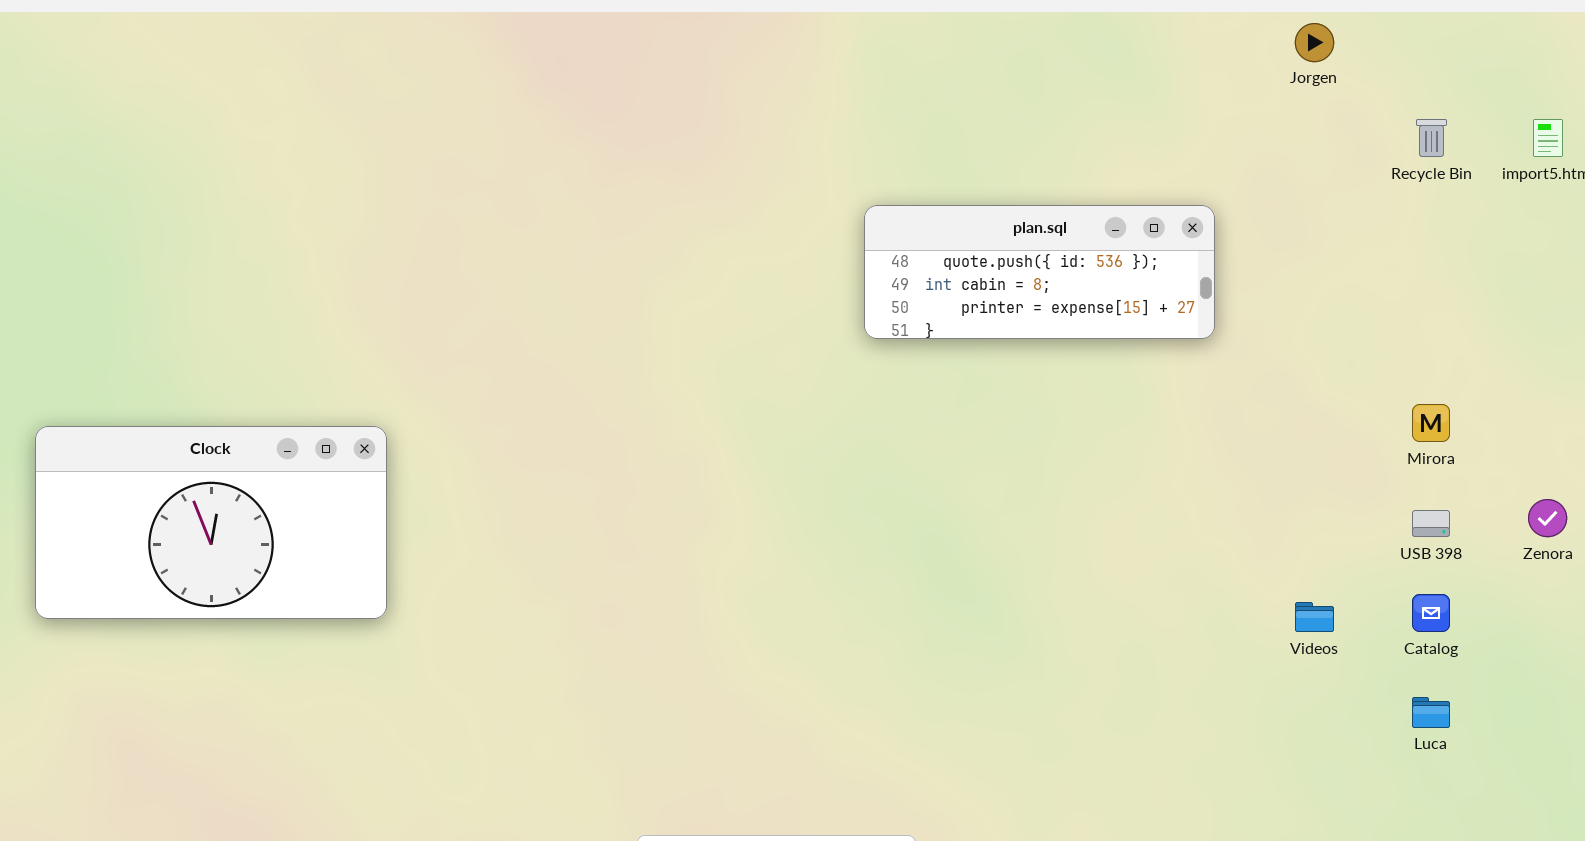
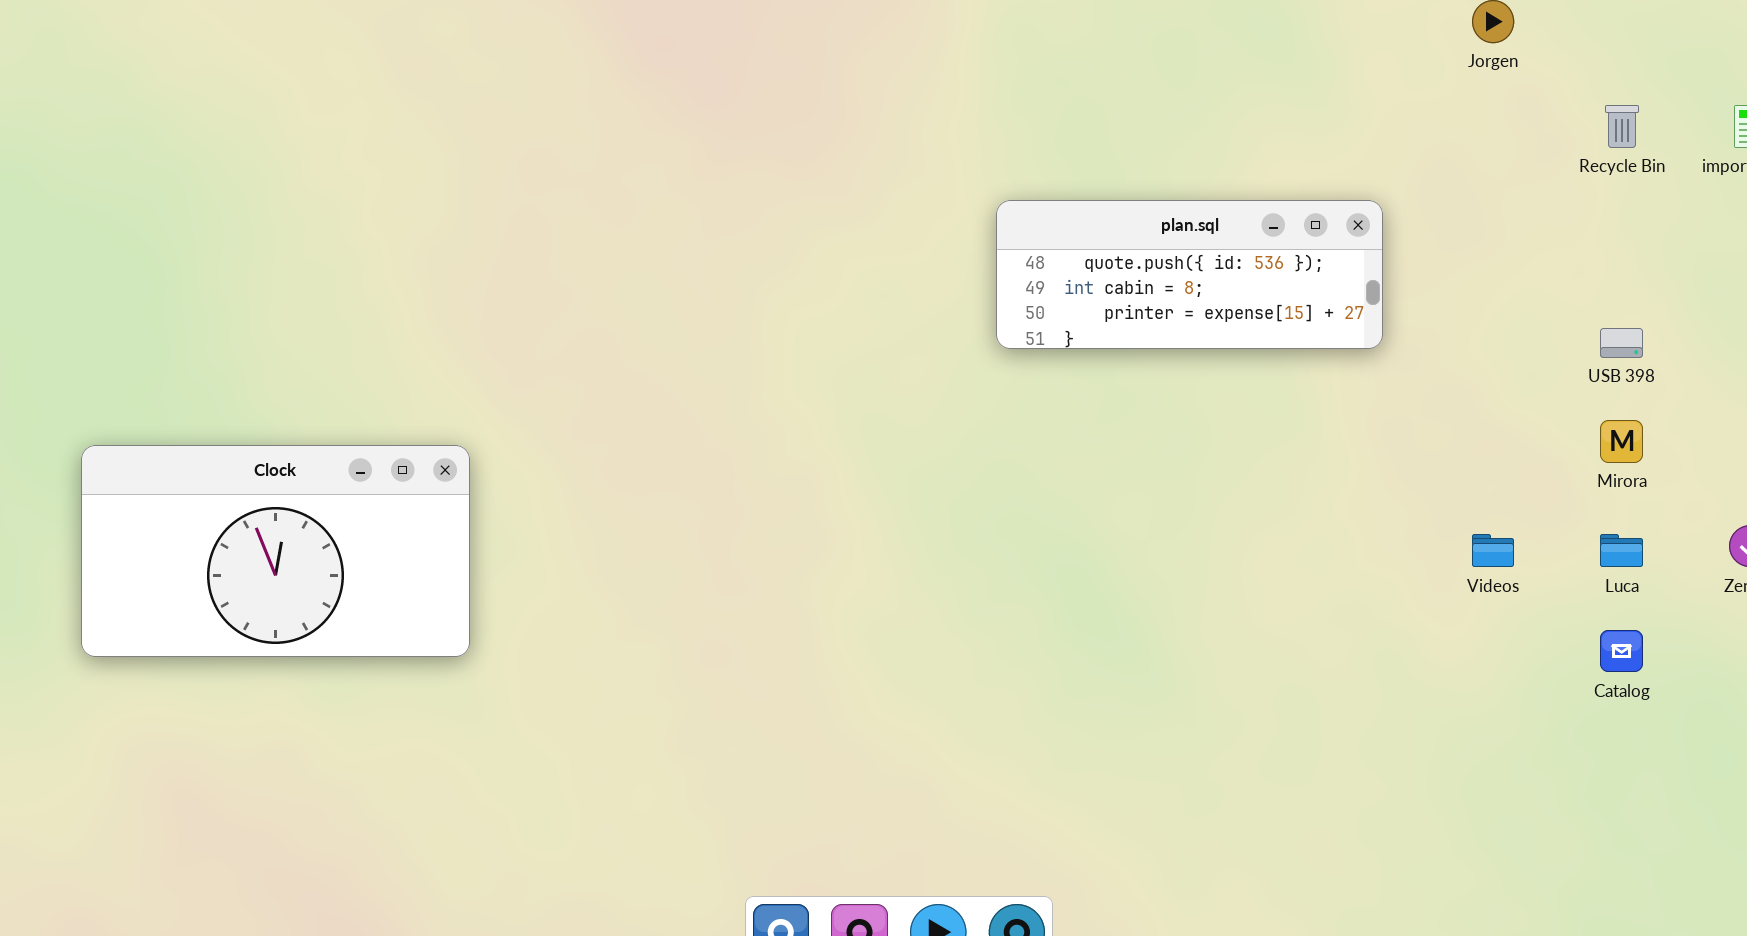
USB 398: [1412,510,1450,537] -> [1600,328,1643,358], moved
Videos: [1295,602,1334,632] -> [1472,534,1514,567], moved
Luca: [1412,697,1450,728] -> [1600,534,1643,567], moved

